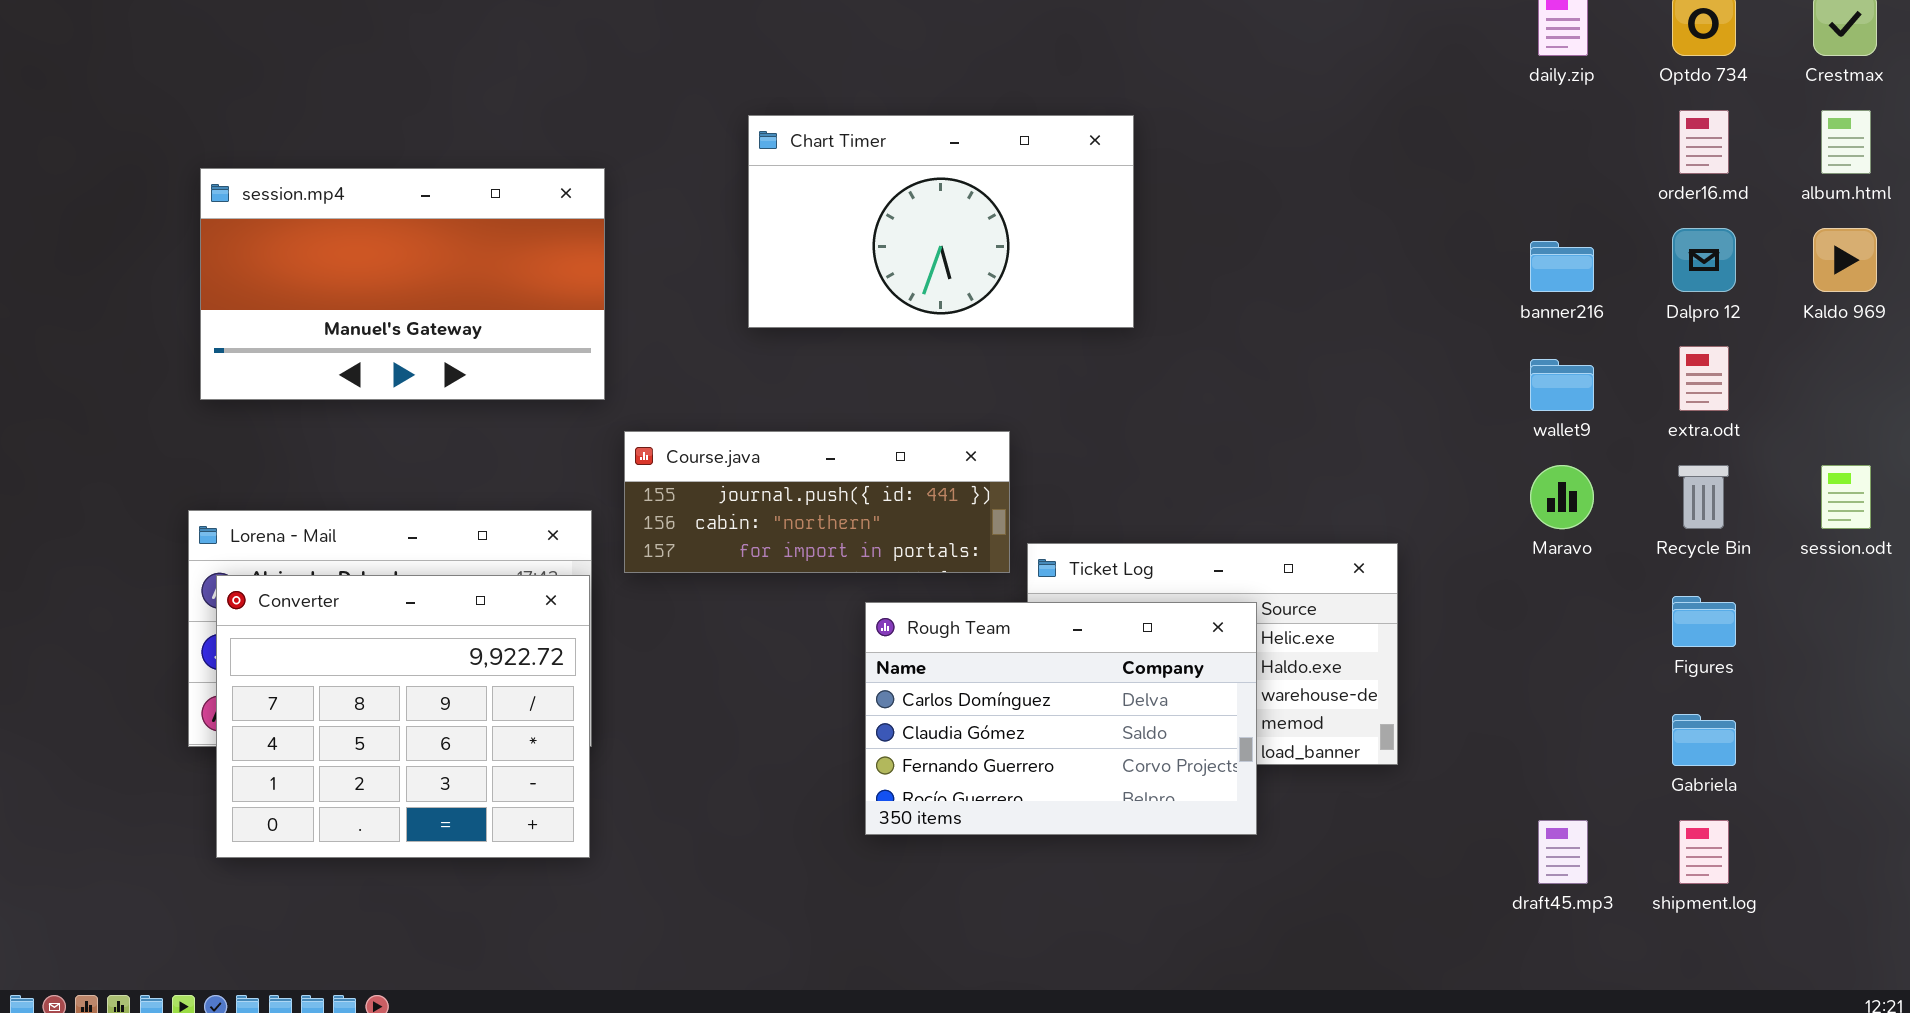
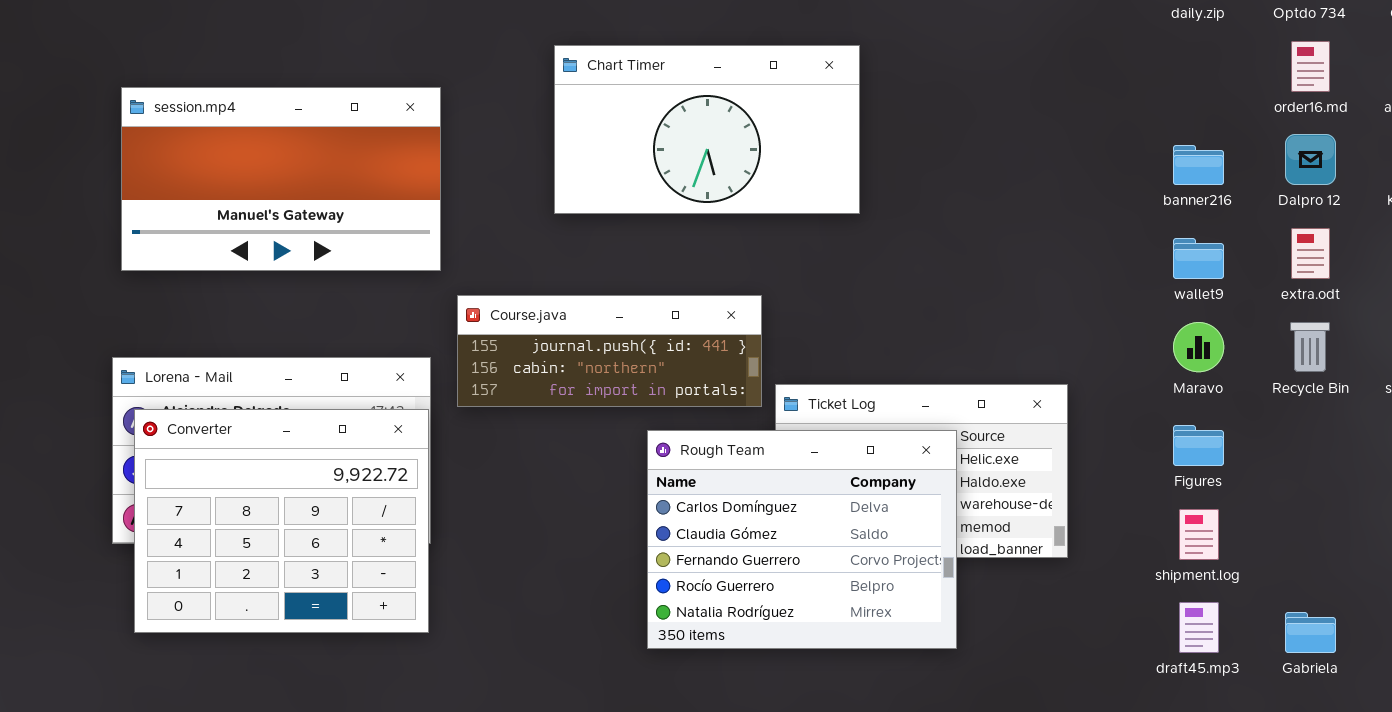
Figures: [1672,596,1736,647] -> [1173,425,1224,466], moved
Rough Team: [865,602,1257,835] -> [647,430,957,649], resized
Gabriela: [1672,714,1736,766] -> [1285,612,1336,653], moved
shipment.log: [1679,820,1729,884] -> [1179,509,1219,560], moved

